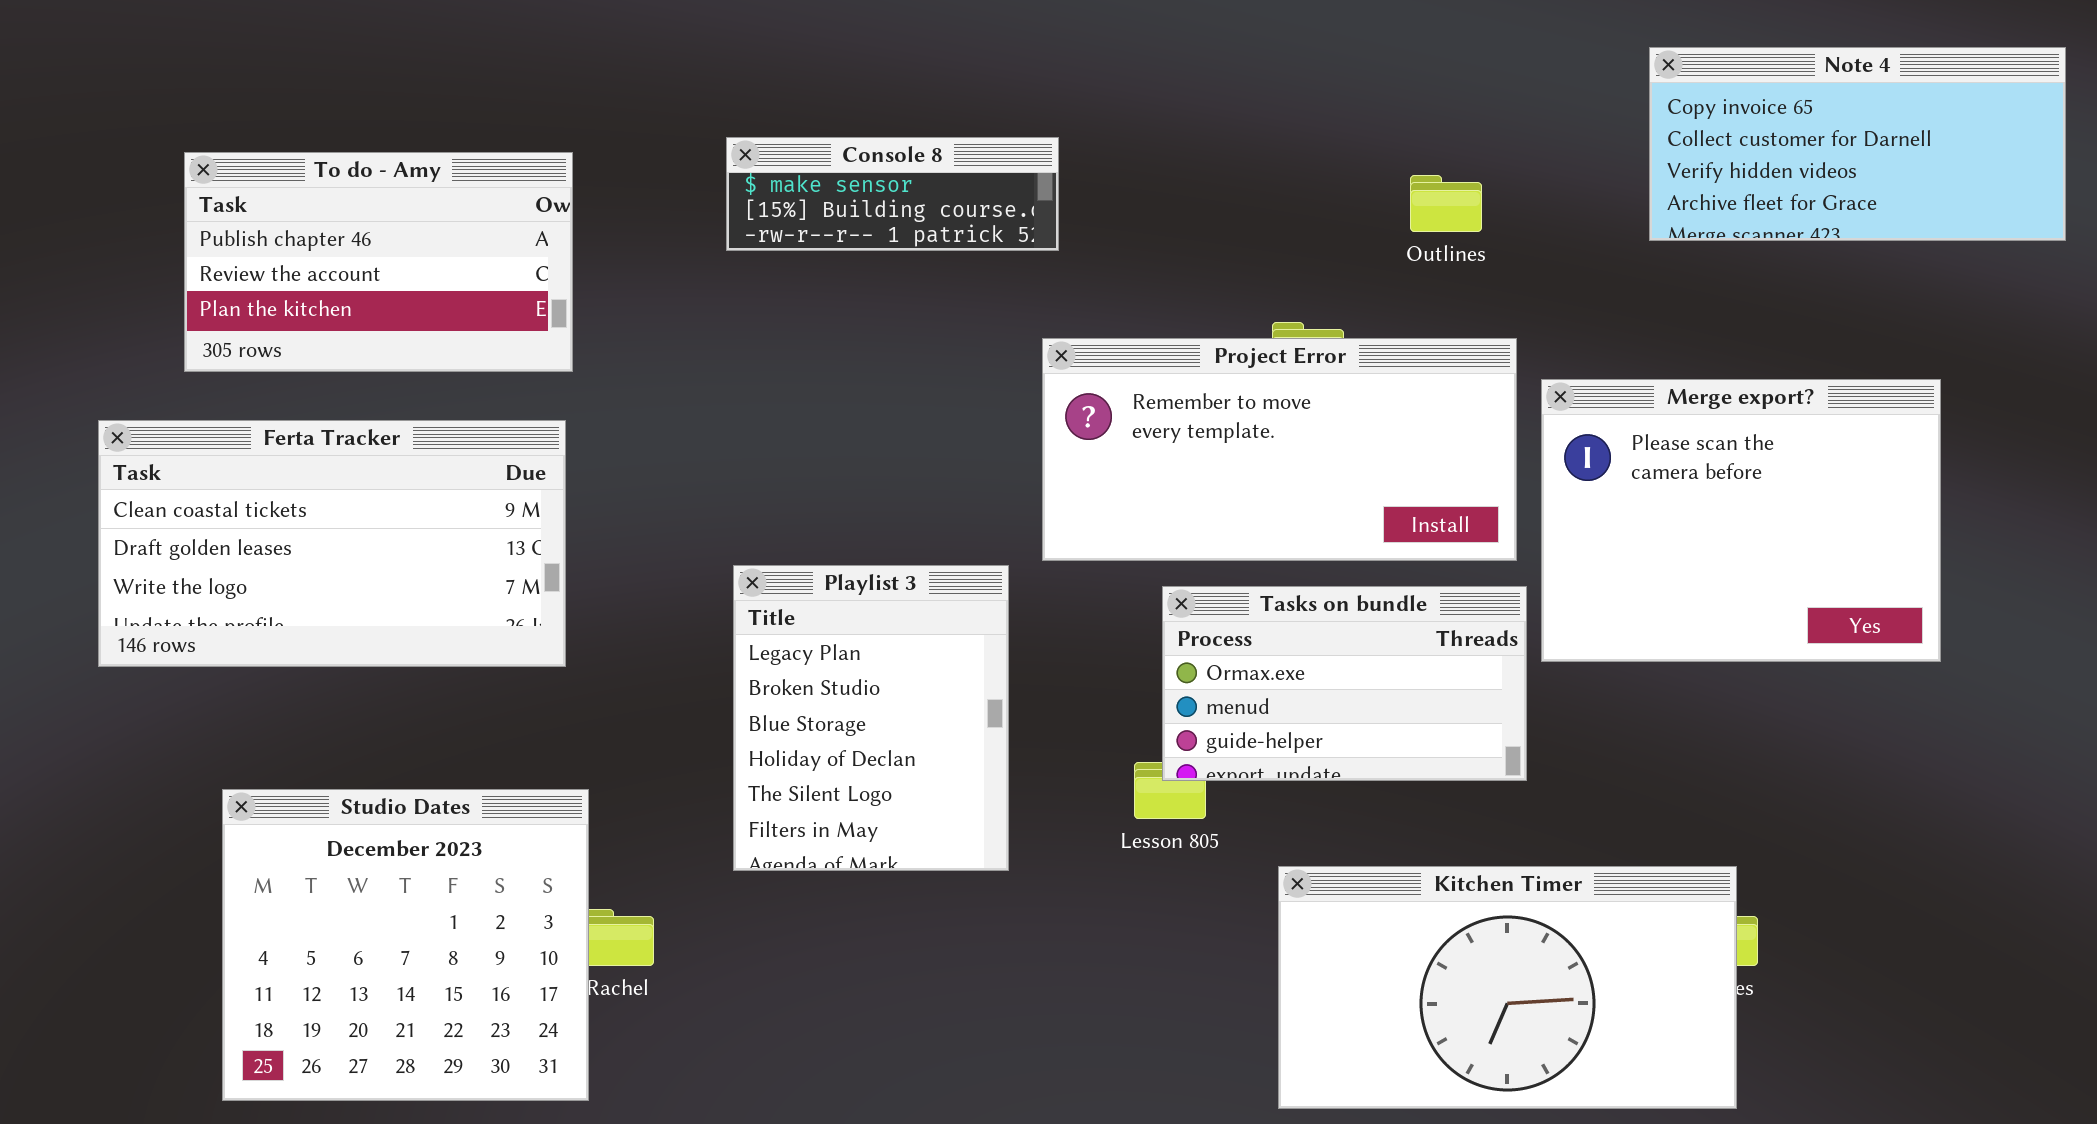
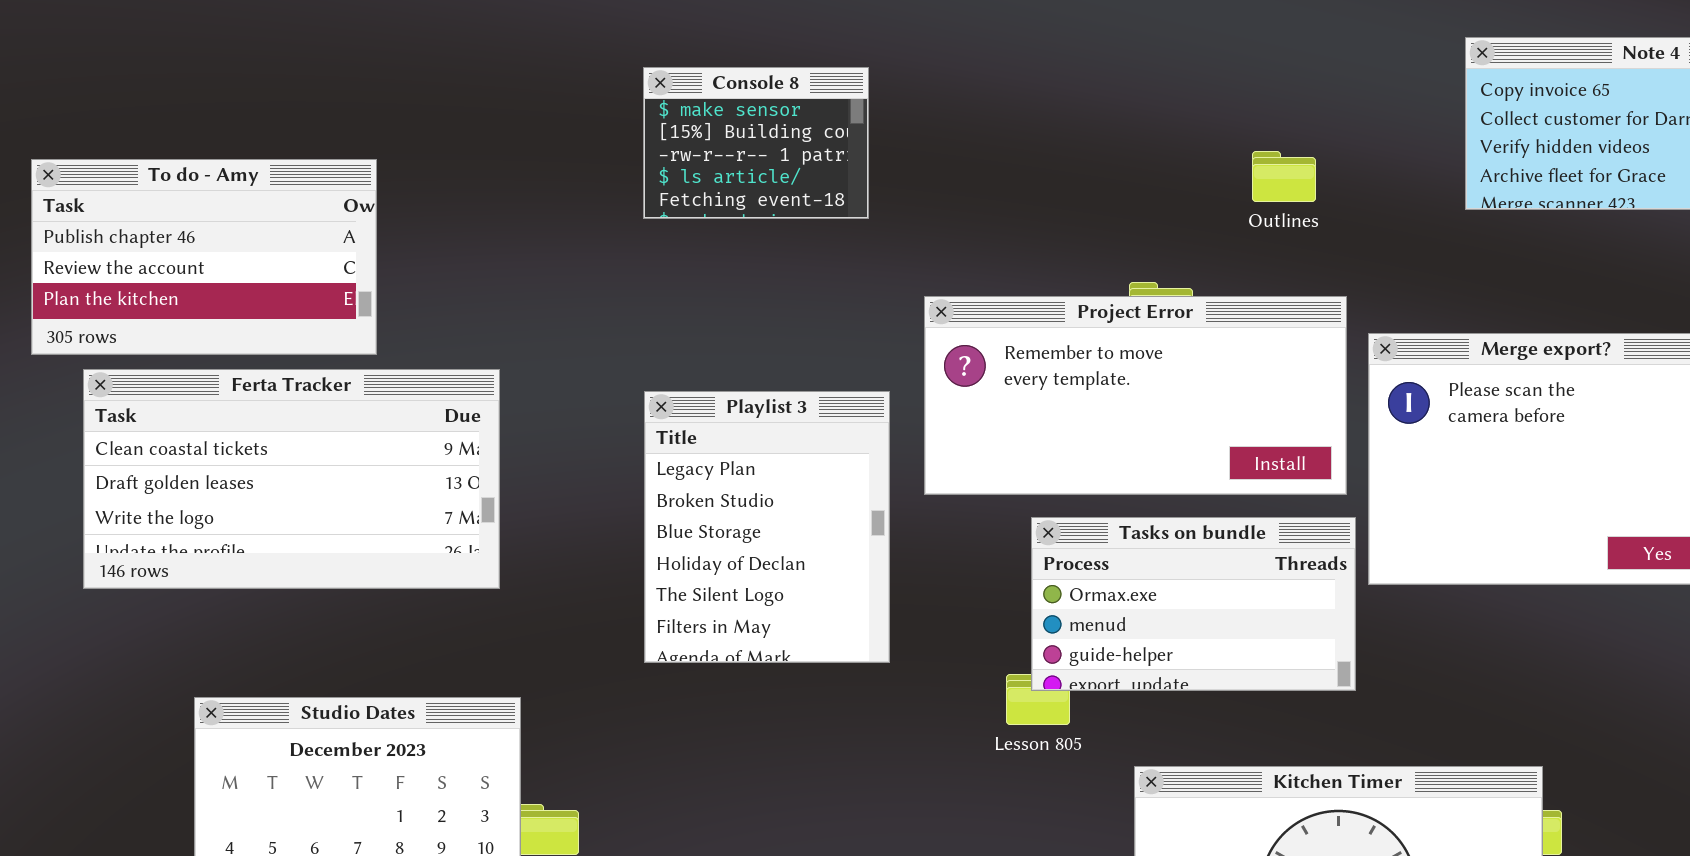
Console 8: [726,137,1059,251] -> [643,67,869,219], resized
To do - Amy: [184,152,573,372] -> [31,159,377,355], moved
Playlist 3: [733,565,1009,871] -> [644,391,890,663], moved

